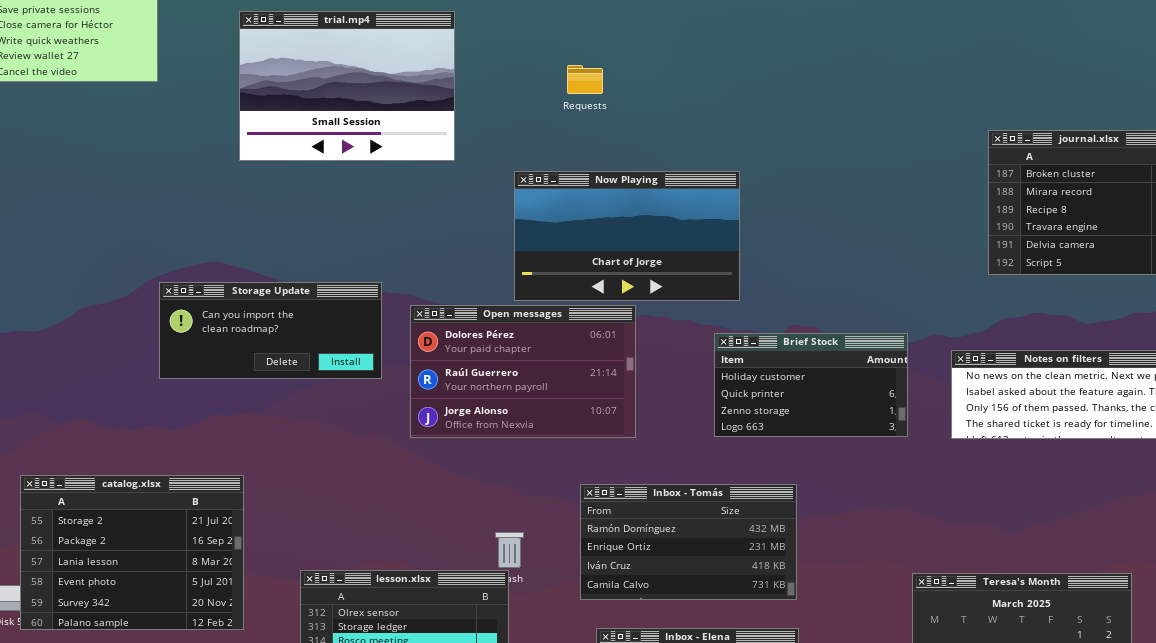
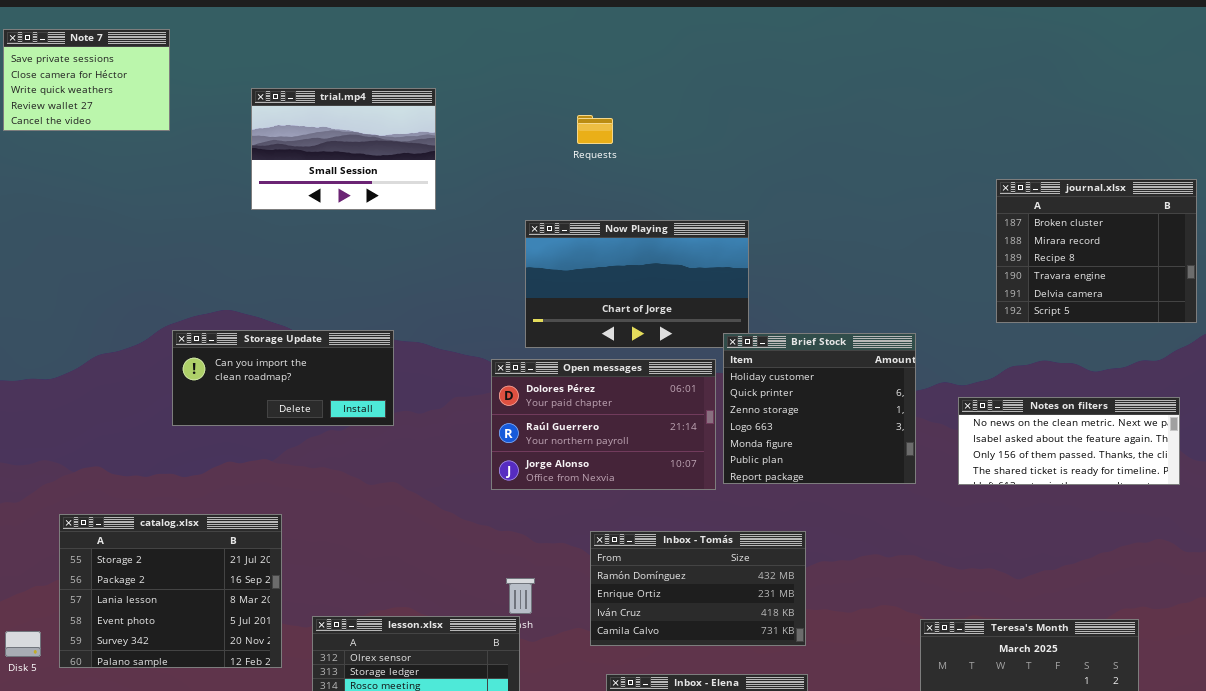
trial.mp4: [239,11,455,161] -> [251,88,436,210], resized
Open messages: [410,305,636,438] -> [491,359,716,490], moved
Brief Stock: [714,333,908,437] -> [723,333,916,484], resized
catalog.xlsx: [20,475,244,630] -> [59,514,282,668], moved

